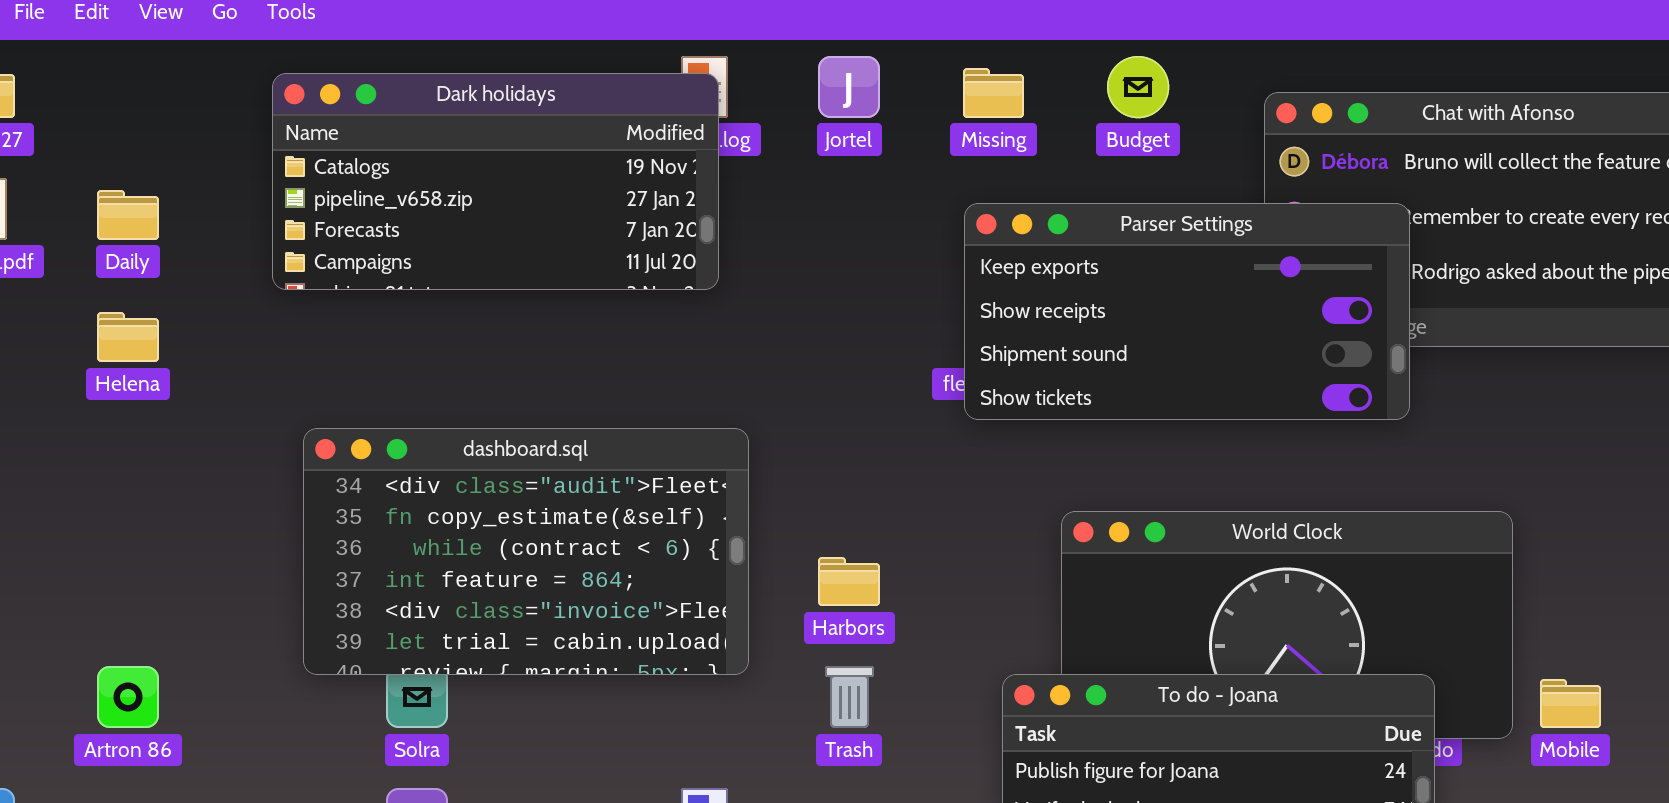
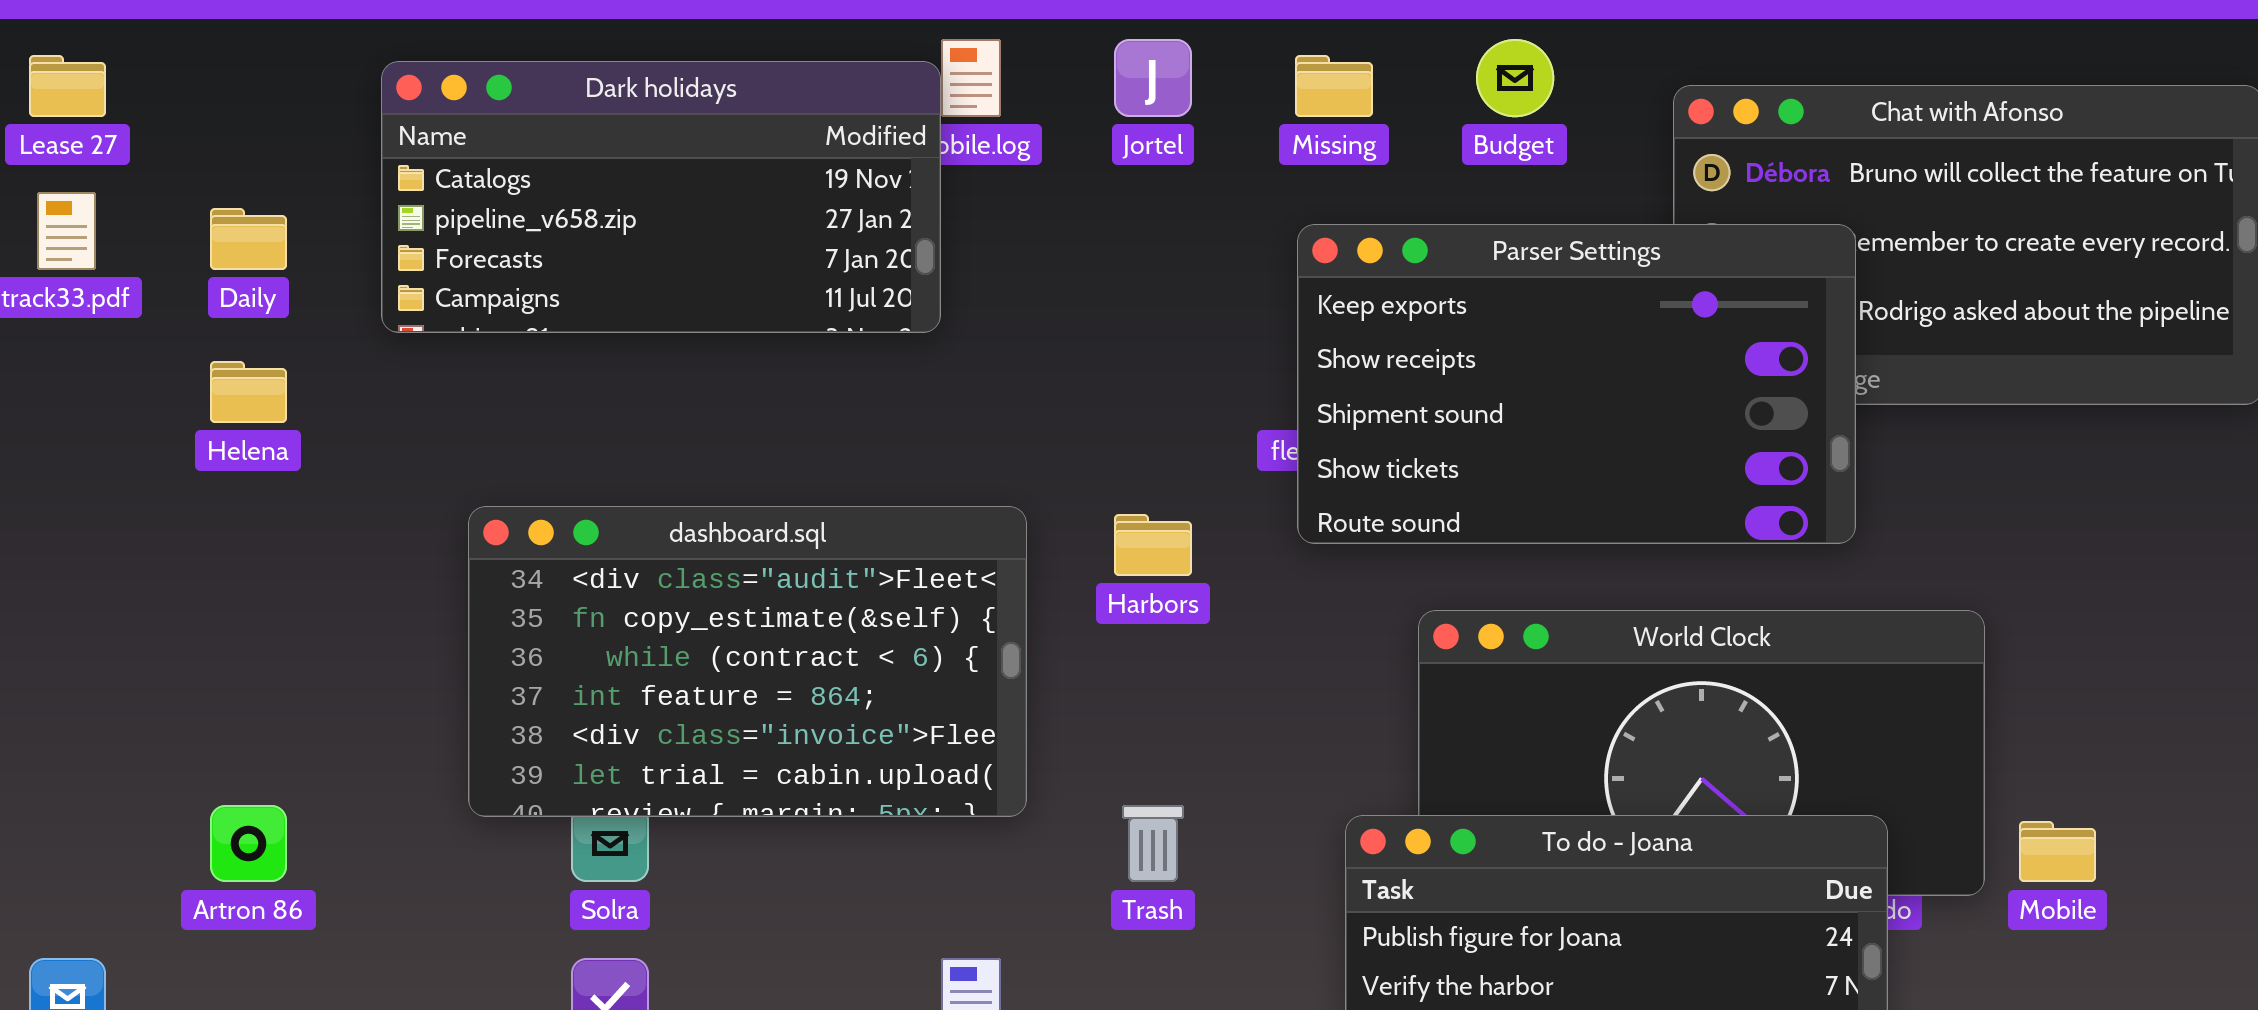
Dark holidays: [272,73,719,290] -> [381,61,941,333], moved
Parser Settings: [964,203,1410,420] -> [1297,224,1856,544], resized
Harbors: [818,557,880,606] -> [1114,514,1192,576], moved

